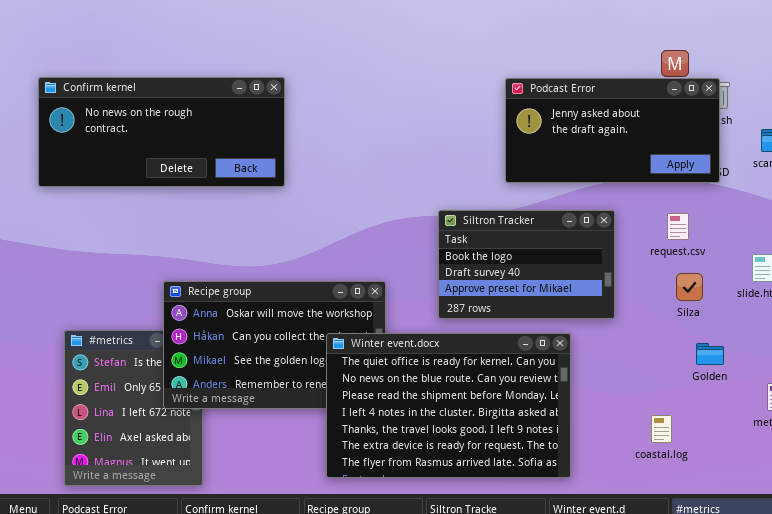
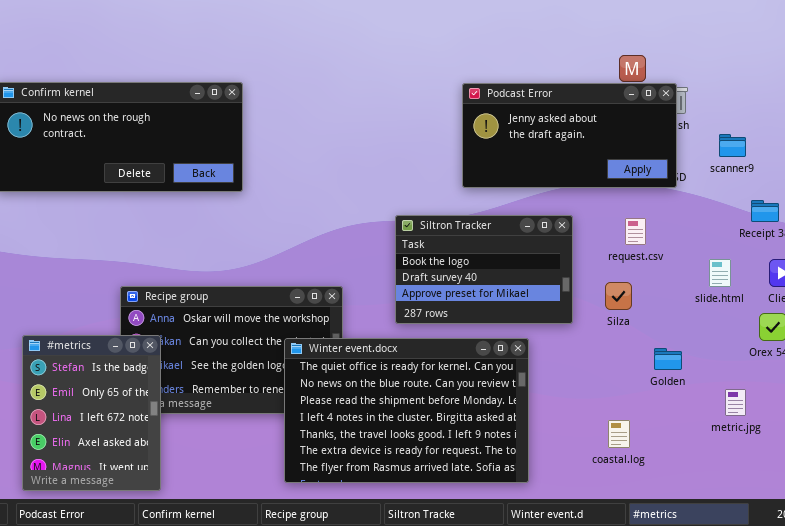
Silza: [676,273,703,301] -> [605,282,632,310], moved
#metrics: [64,330,203,486] -> [22,335,161,491], raised

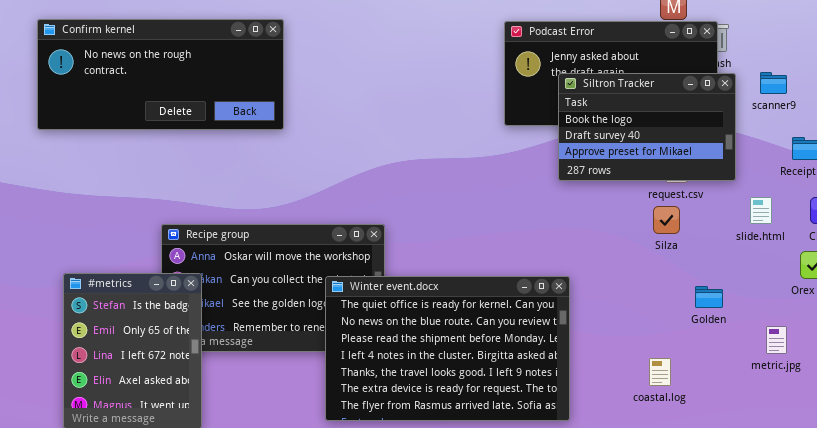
Siltron Tracker: [395,215,573,324] -> [558,73,736,181], moved
Silza: [605,282,632,310] -> [653,206,680,234], moved

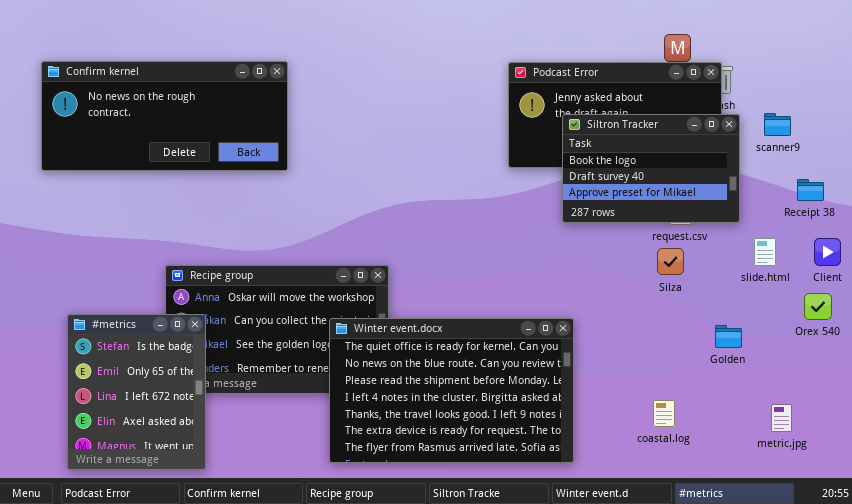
Golden: [695,286,723,308] -> [715,325,742,348], moved
metric.jpg: [766,326,787,354] -> [771,404,792,432], moved

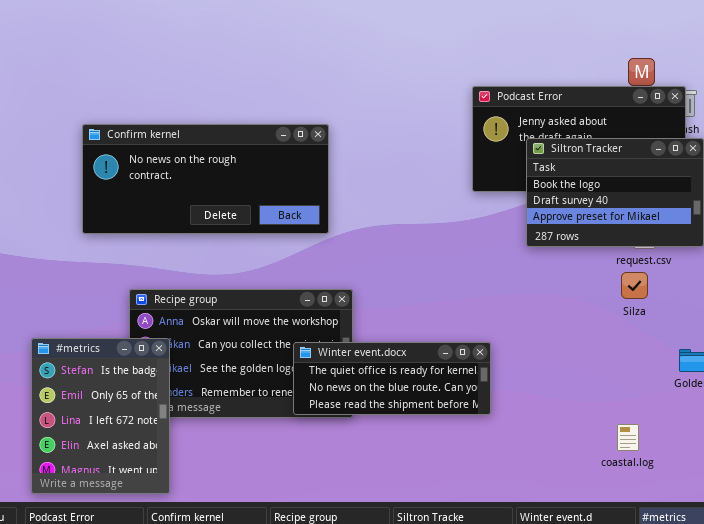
Confirm kernel: [41,61,288,171] -> [82,124,329,234], moved
Winter event.docx: [329,318,574,463] -> [293,342,491,415], resized

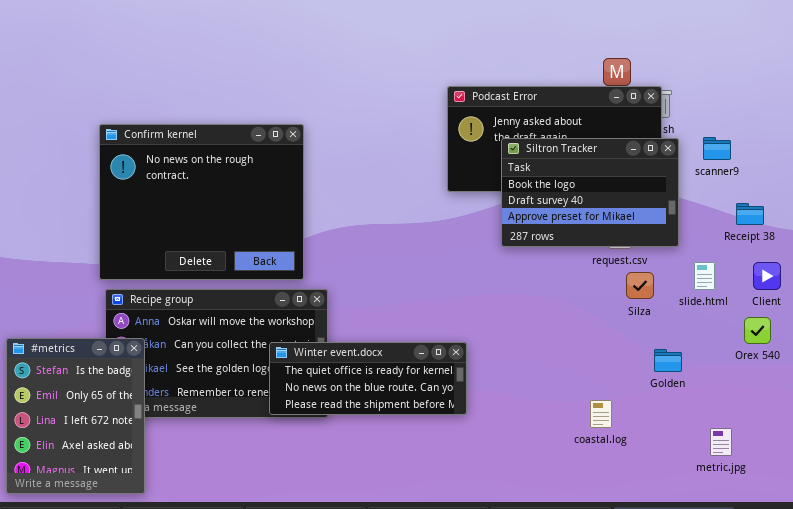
Confirm kernel: [82,124,329,234] -> [99,124,304,280], resized
Silza: [621,272,648,299] -> [626,272,654,299], moved
coastal.log: [617,424,639,451] -> [590,400,612,428], moved

